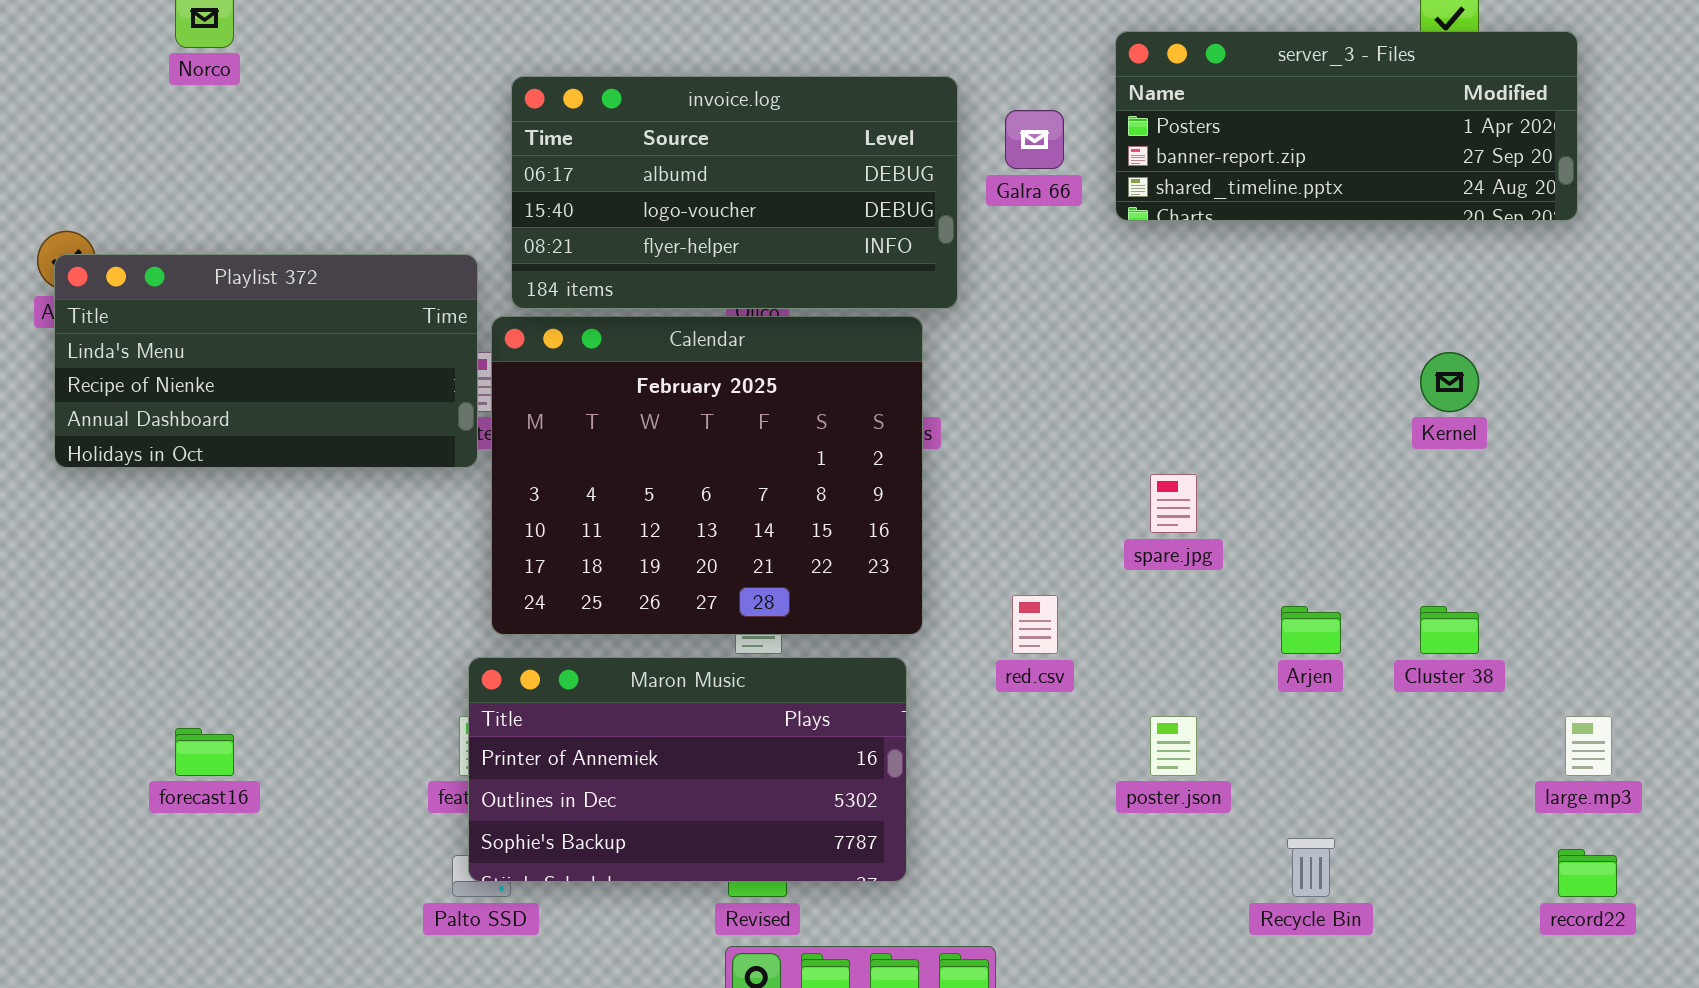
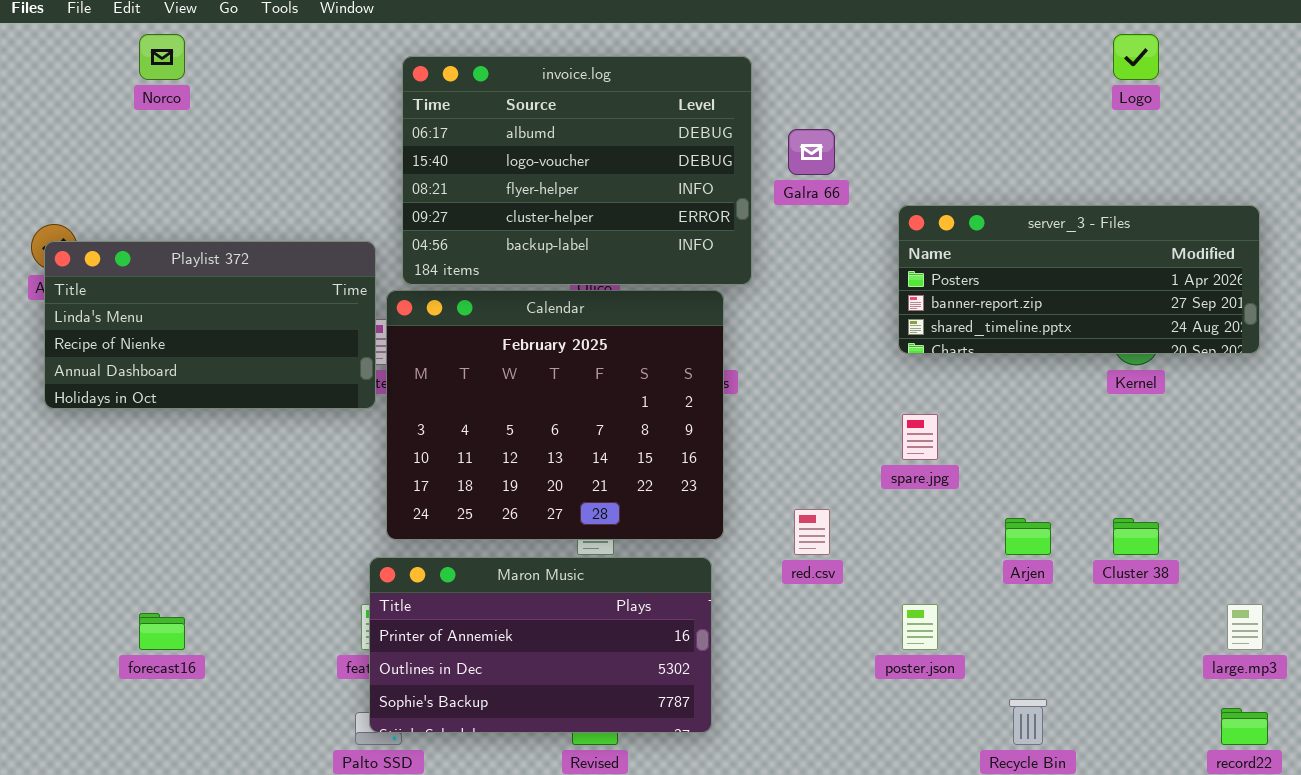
server_3 - Files: [1115,31,1578,221] -> [898,205,1260,354], moved
invoice.log: [511,76,958,309] -> [402,56,752,285], resized

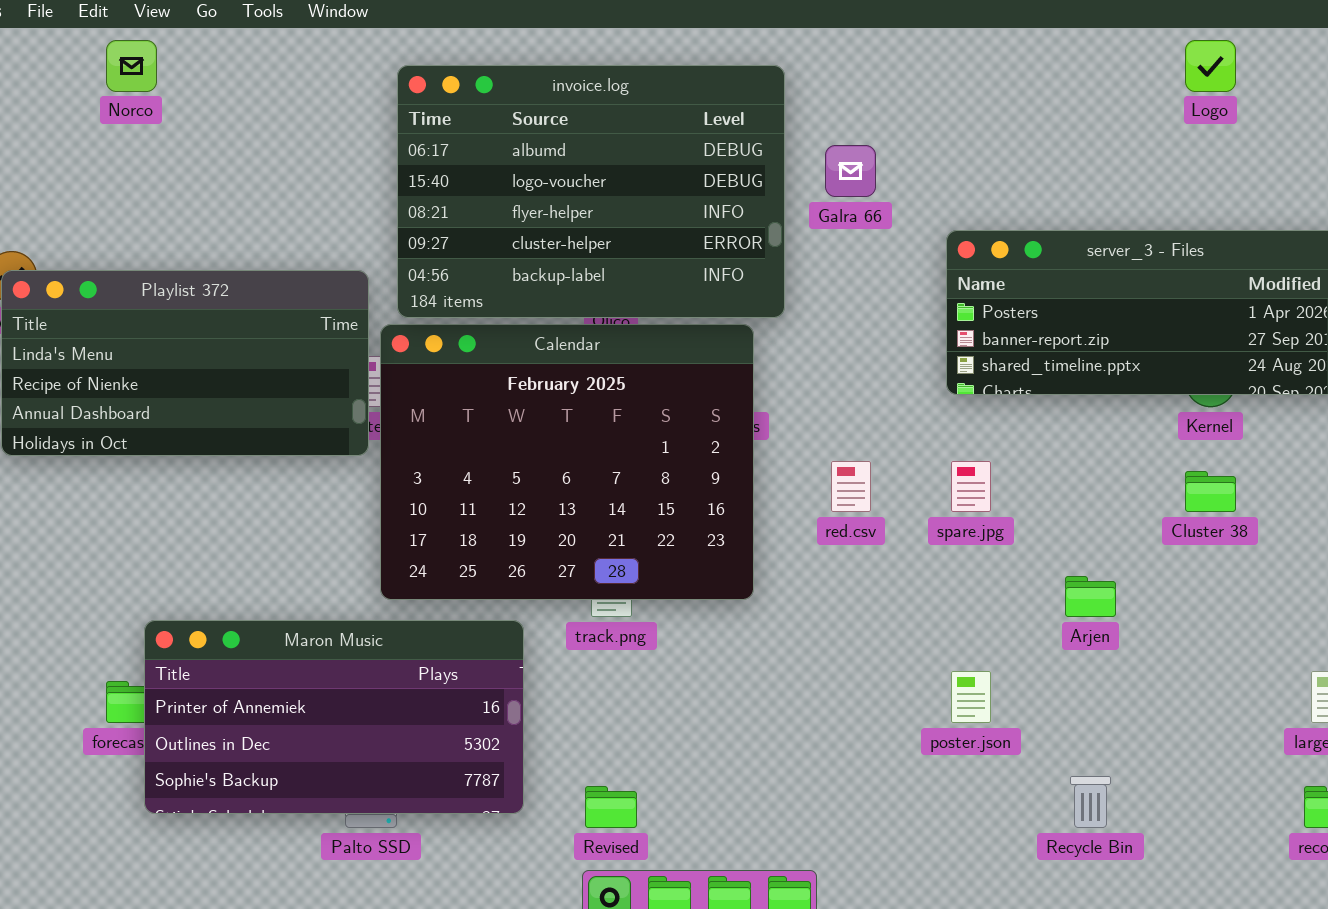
red.csv: [794,509,830,555] -> [831,461,871,512], moved
Cluster 38: [1113,518,1159,555] -> [1185,471,1236,512], moved
Maron Music: [369,557,712,733] -> [144,620,524,814], moved

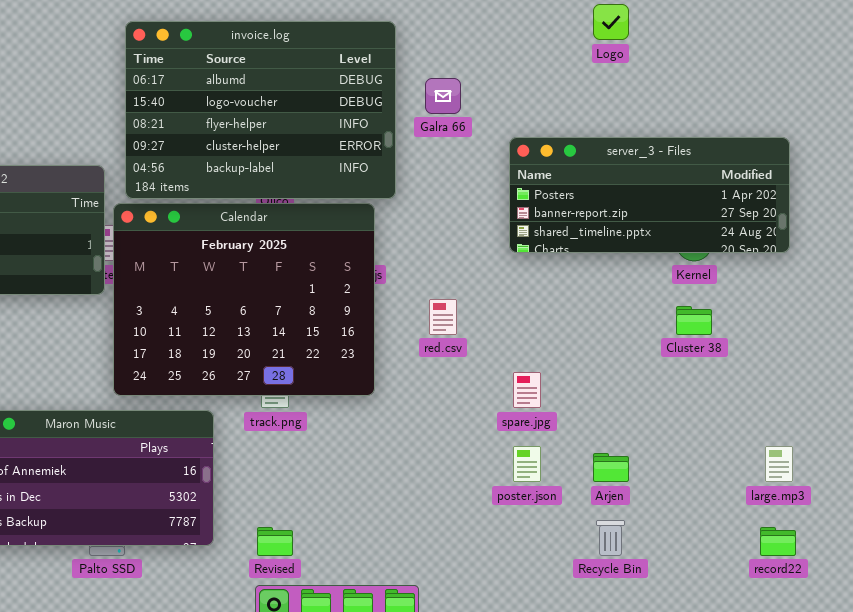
Logo: [1185,40,1236,92] -> [593,4,629,40], moved
spare.jpg: [951,461,991,512] -> [513,372,541,408], moved
Arjen: [1065,576,1116,617] -> [593,453,629,482], moved

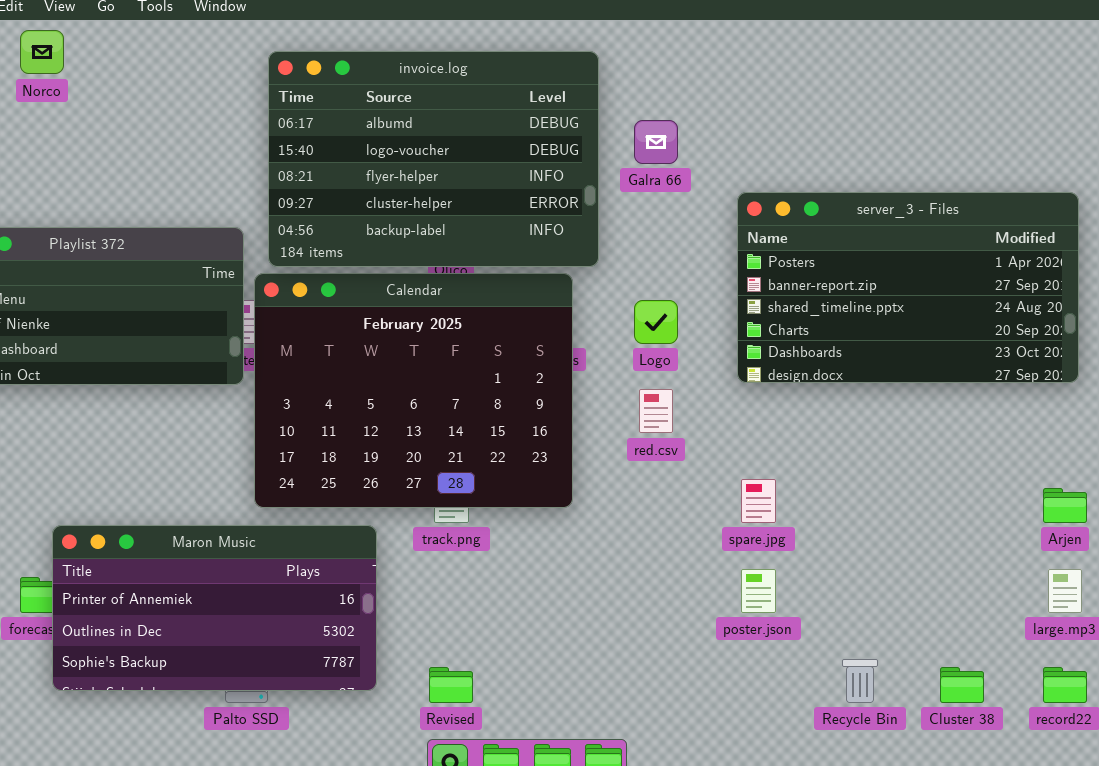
Logo: [593,4,629,40] -> [634,300,678,344], moved
server_3 - Files: [509,137,790,253] -> [737,192,1079,383], resized
Cluster 38: [676,306,712,335] -> [940,667,984,703], moved
Arjen: [593,453,629,482] -> [1043,488,1087,523], moved

